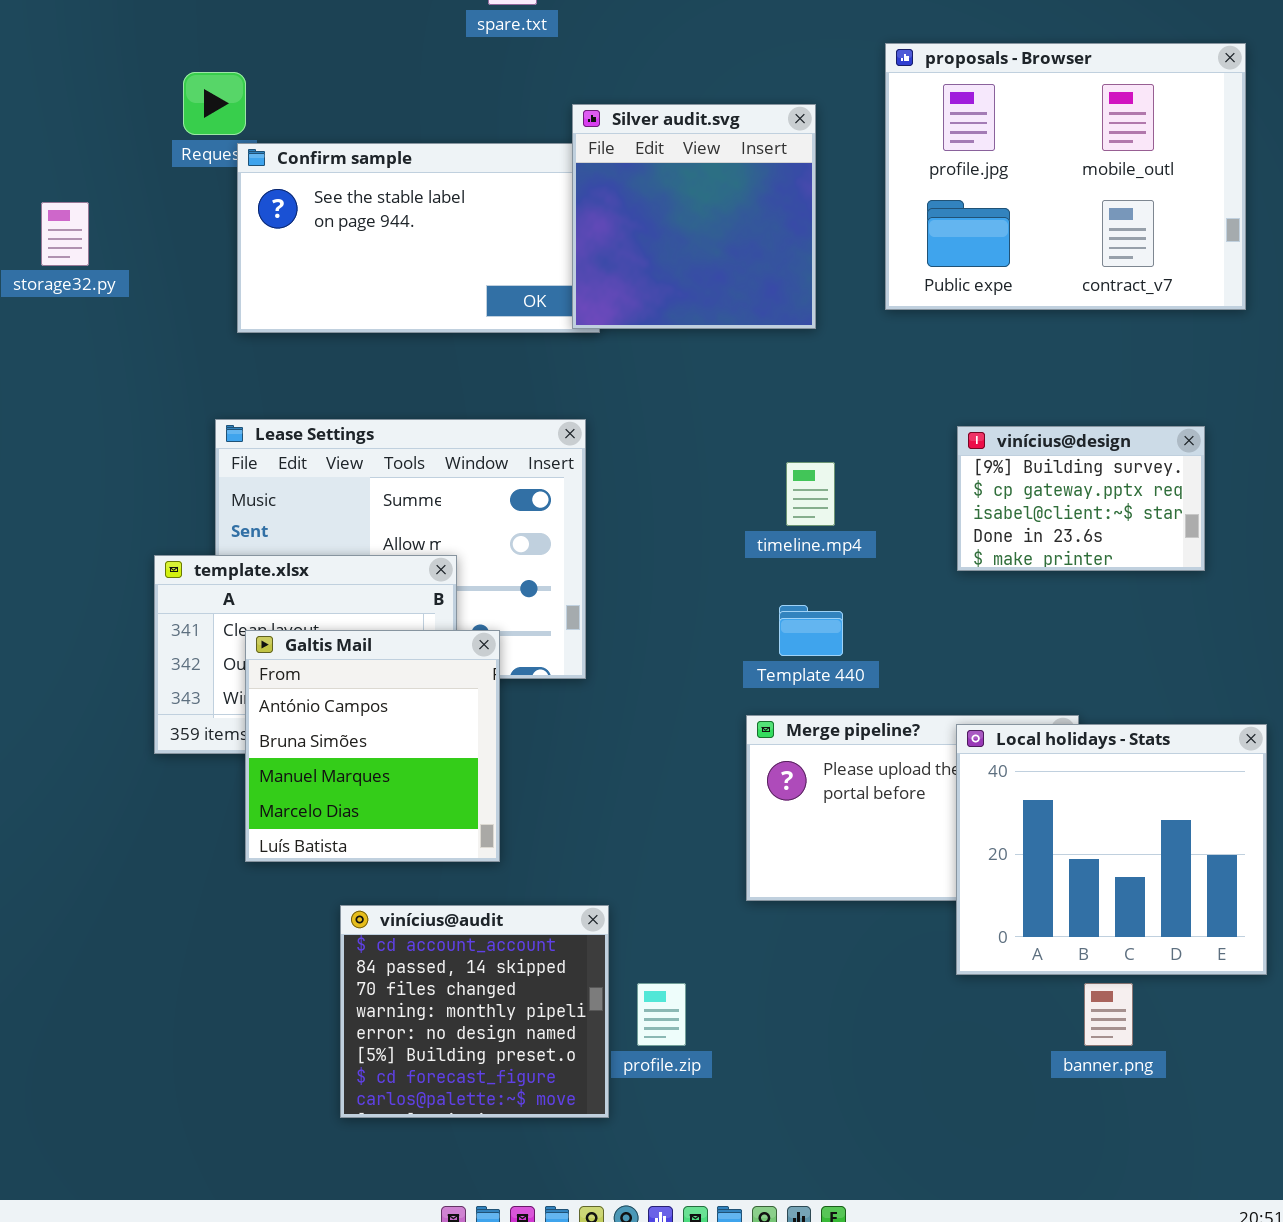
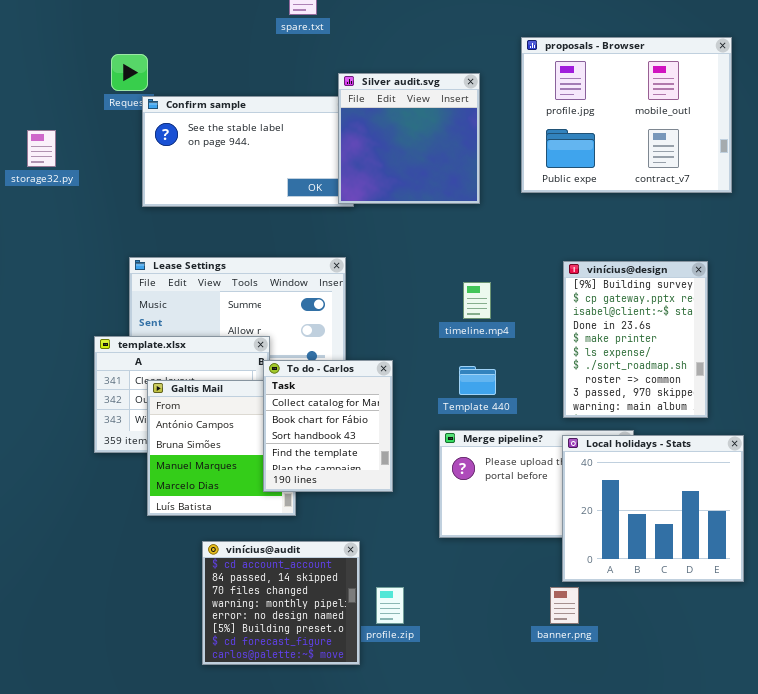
vinícius@design: [957,426,1205,571] -> [563,261,708,418], resized
To do - Carlos: none -> [263,360,393,492], opened
banner.png: [1084,983,1133,1046] -> [550,587,579,624], moved

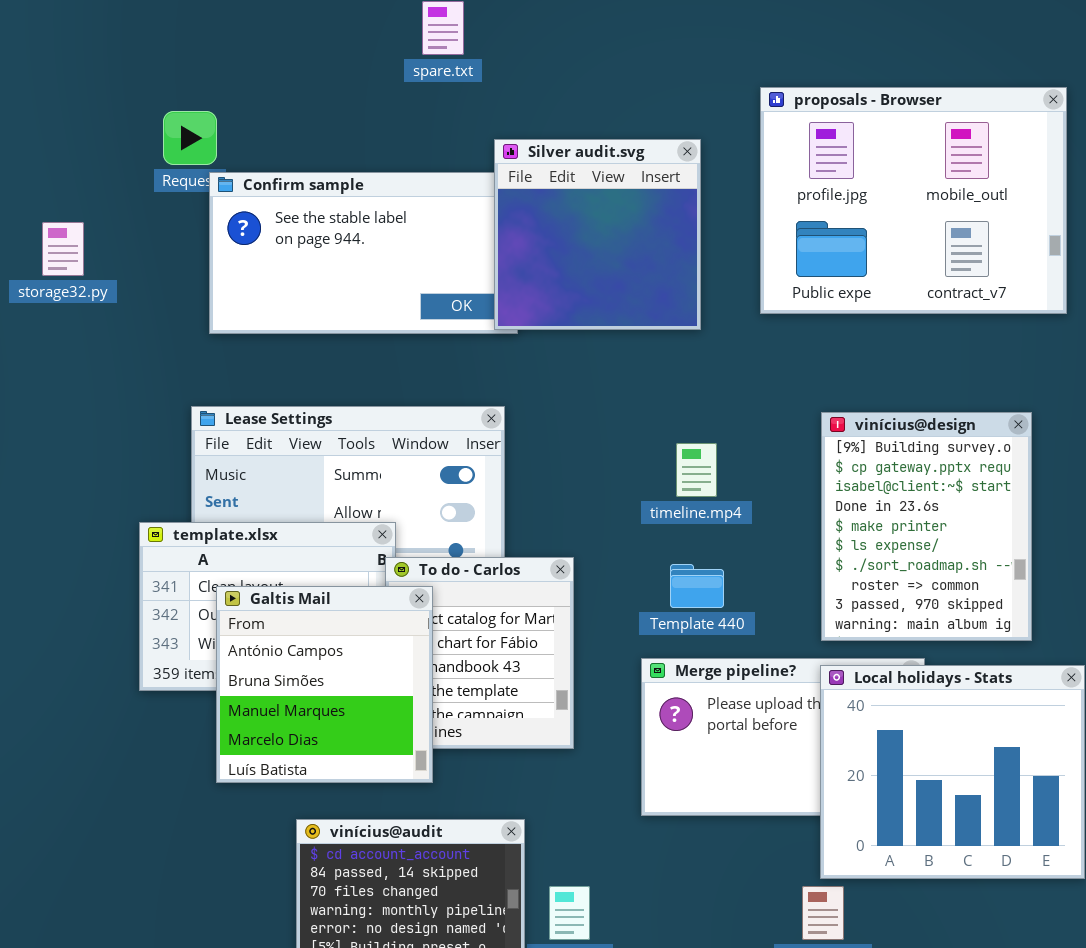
Galtis Mail: [147,380,296,516] -> [216,586,433,783], raised

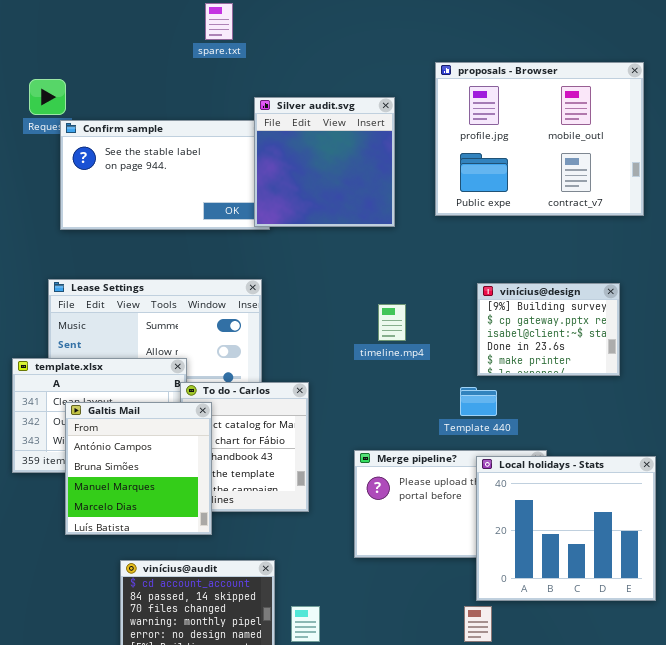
vinícius@design: [821,412,1032,641] -> [477,283,620,376], resized
Template 440: [670,564,724,608] -> [460,387,497,416], moved

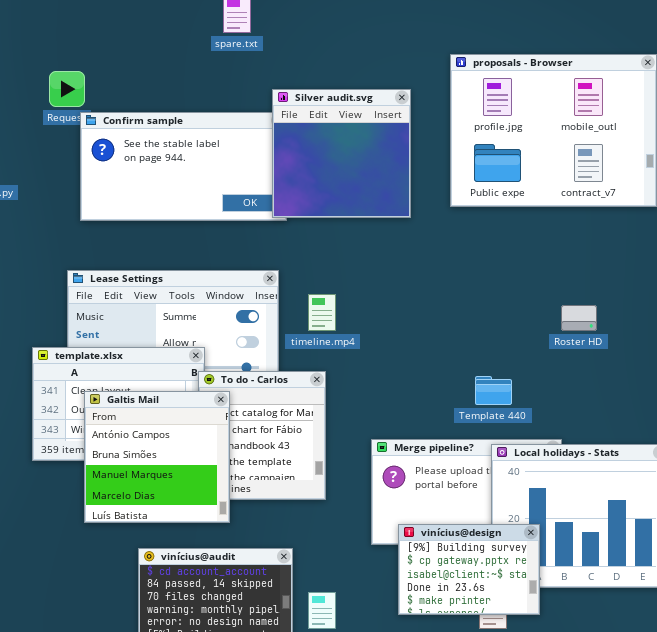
vinícius@design: [477,283,620,376] -> [398,524,540,615], moved
timeline.mp4: [378,304,406,341] -> [308,294,336,331], moved

